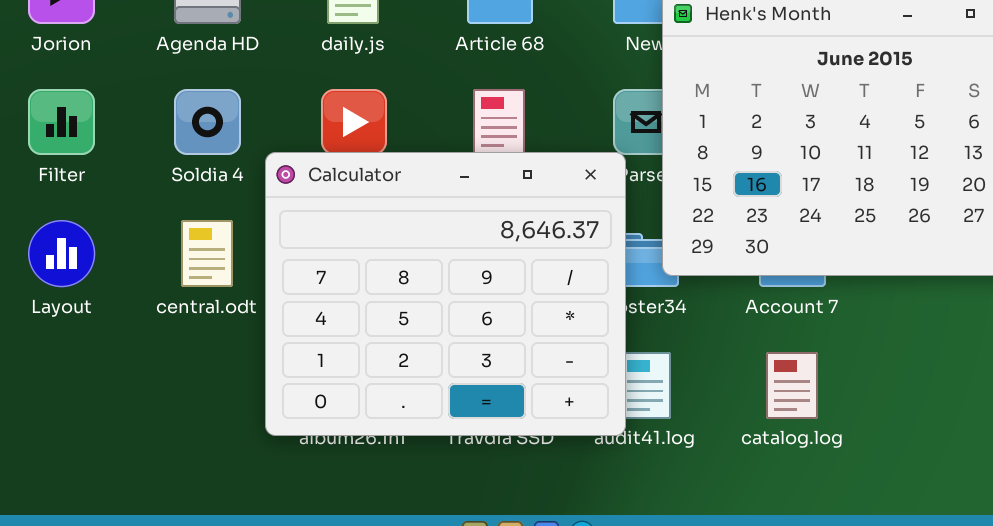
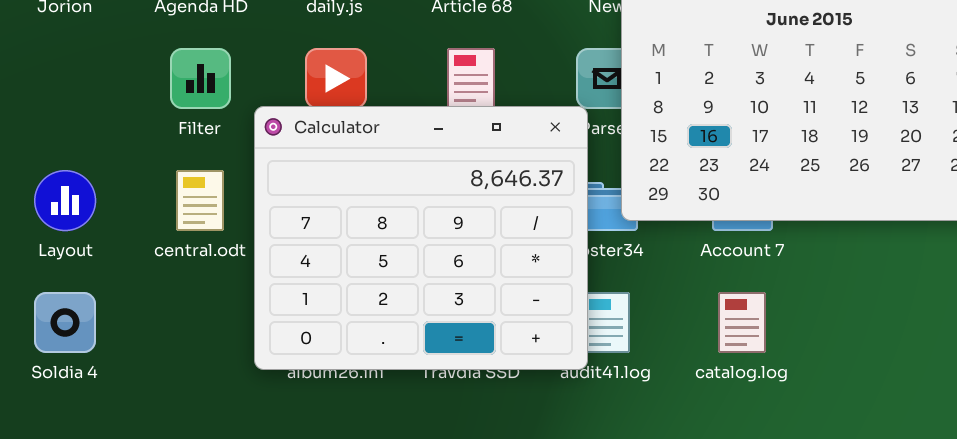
Filter: [28,89,95,155] -> [170,48,231,109], moved
Soldia 4: [174,89,241,155] -> [34,292,96,353], moved

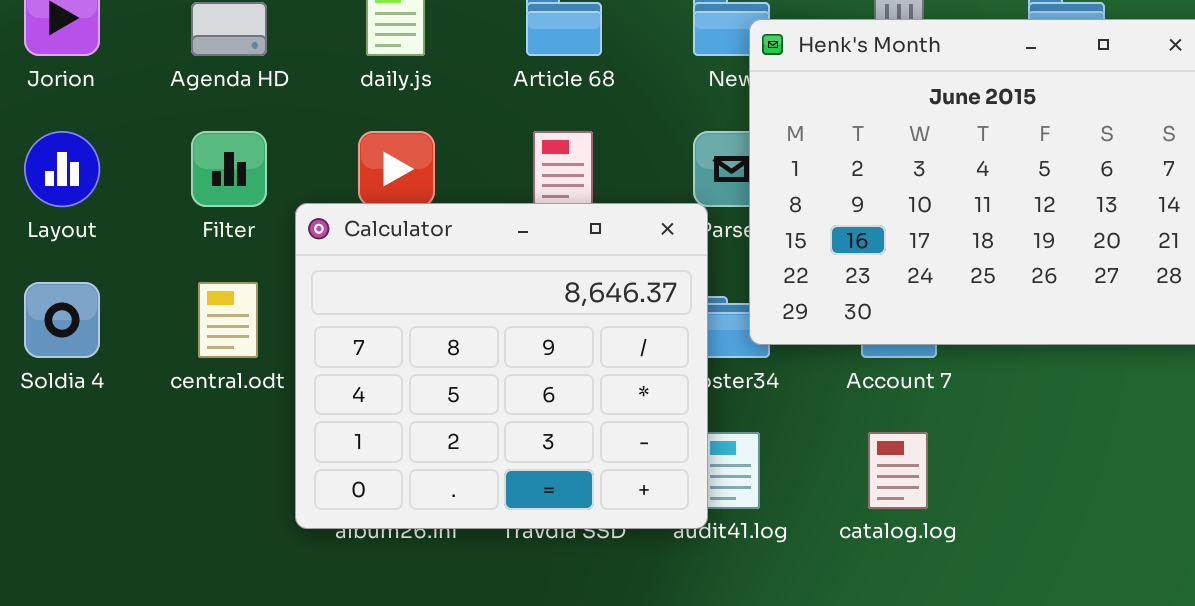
Layout: [34,170,96,231] -> [24,131,100,207], moved
Soldia 4: [34,292,96,353] -> [24,282,100,358], moved

